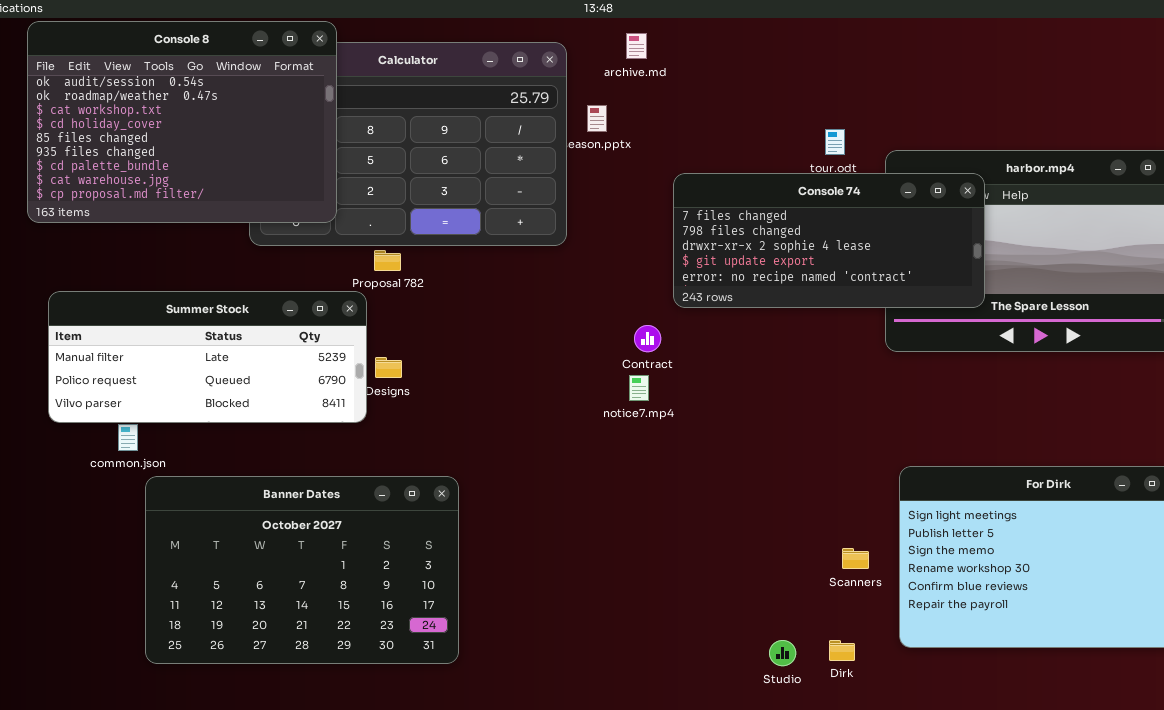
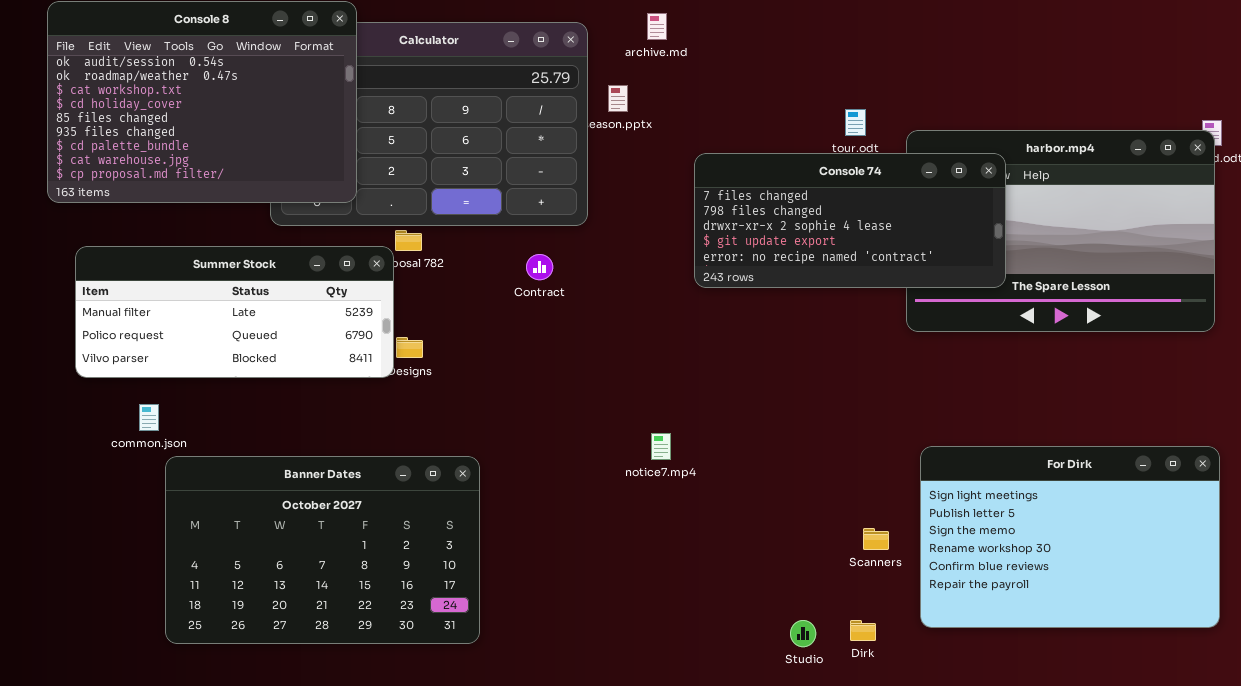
Summer Stock: [48,291,367,423] -> [75,246,394,378], moved
Contract: [634,325,661,352] -> [526,254,553,280], moved
notice7.mp4: [629,375,649,401] -> [651,433,671,460], moved

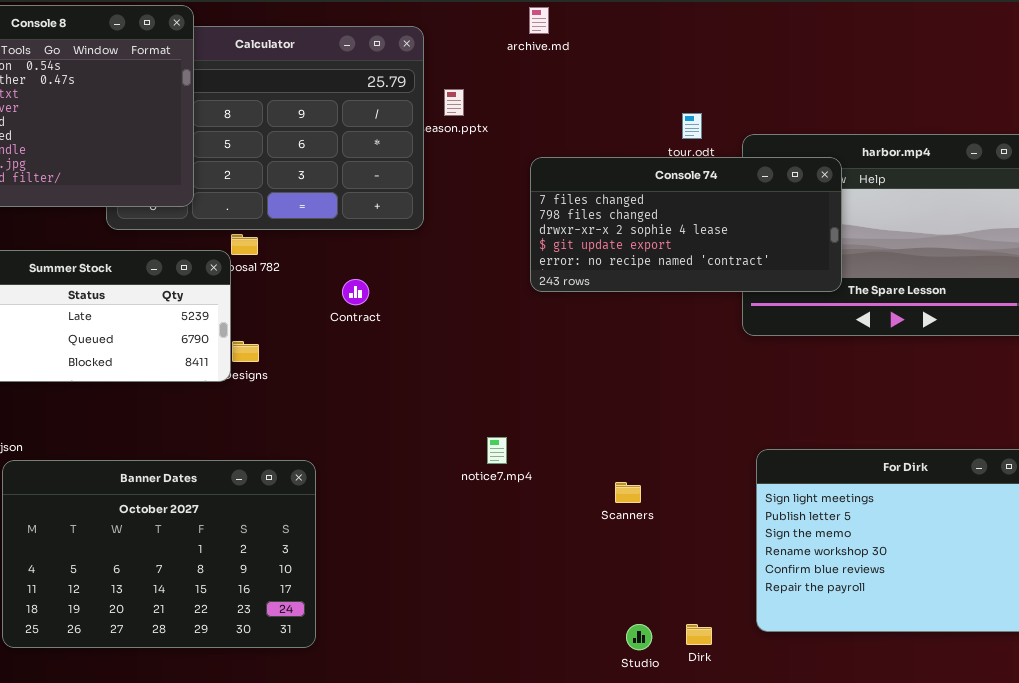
archive.md: [647,13,667,40] -> [529,7,549,34], moved
Contract: [526,254,553,280] -> [342,279,369,305], moved
Scanners: [863,528,889,550] -> [615,482,641,503], moved

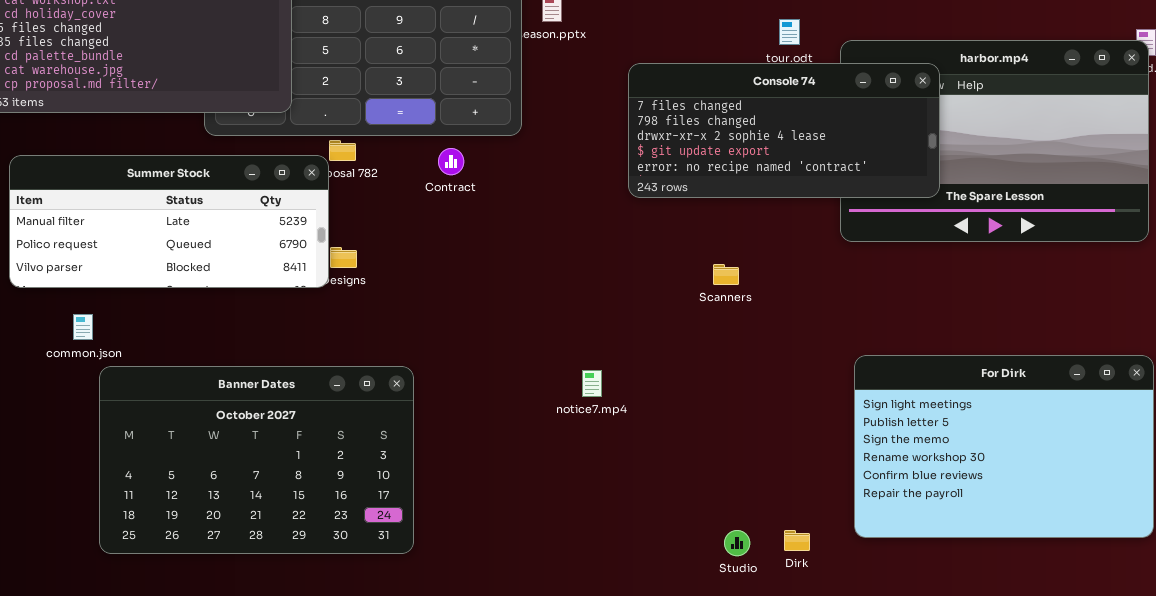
Contract: [342,279,369,305] -> [438,148,464,175], moved
notice7.mp4: [487,437,507,464] -> [582,370,602,397], moved
Scanners: [615,482,641,503] -> [713,264,739,285], moved

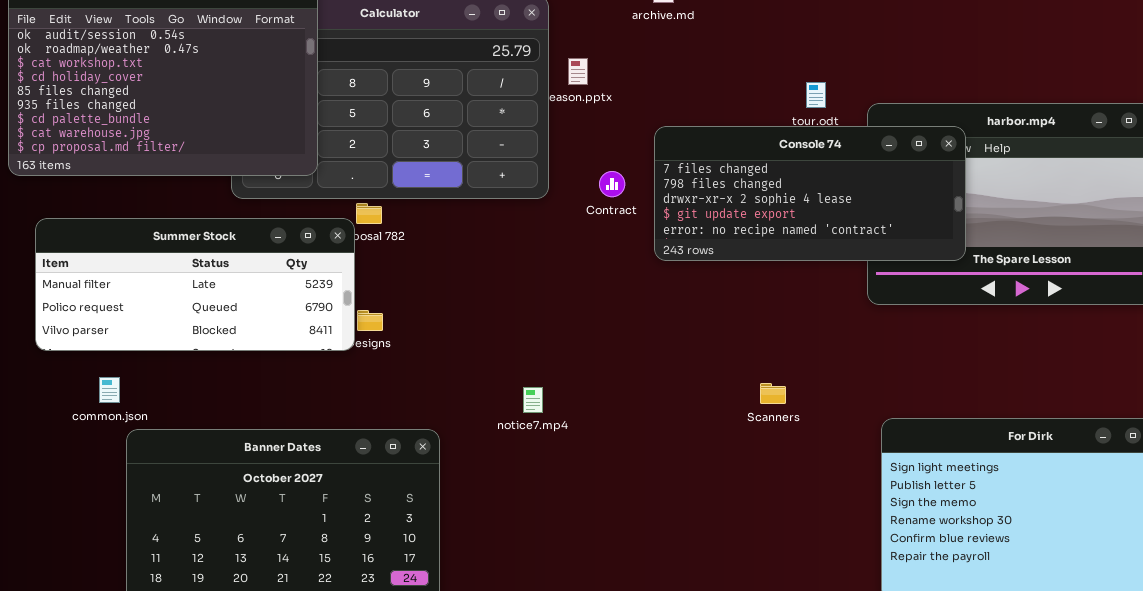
Contract: [438,148,464,175] -> [599,171,625,197], moved
Scanners: [713,264,739,285] -> [760,383,786,404], moved
notice7.mp4: [582,370,602,397] -> [523,387,543,413], moved

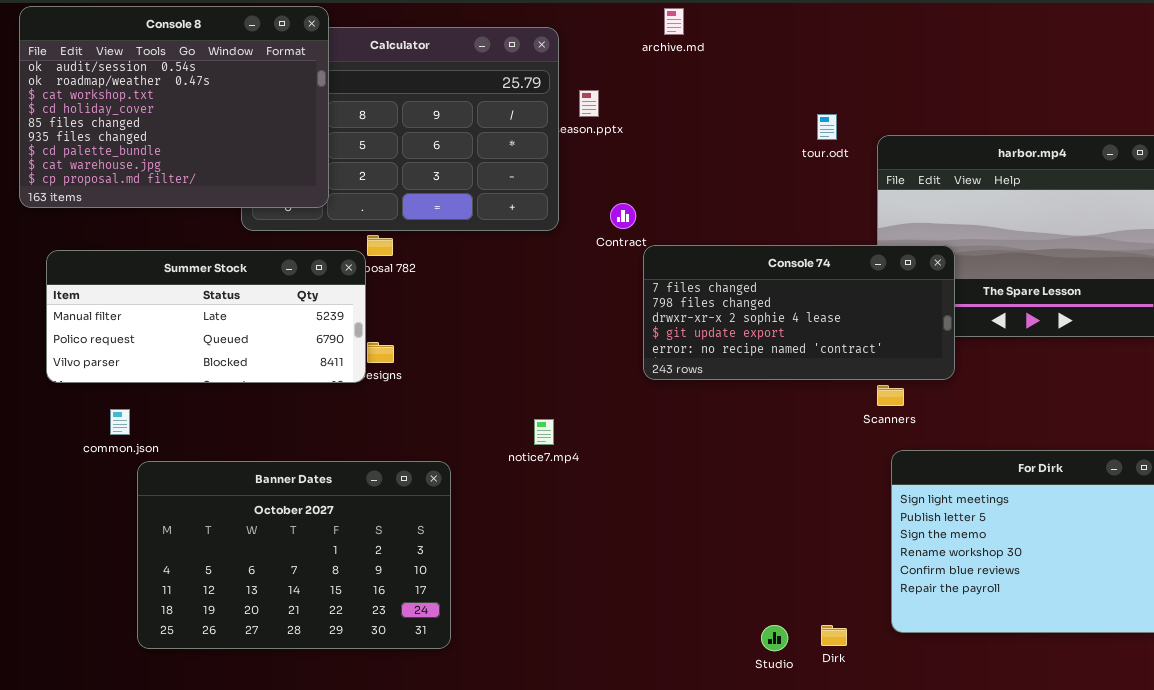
Console 74: [654,126,966,261] -> [643,245,955,380], moved
Scanners: [760,383,786,404] -> [877,385,904,406], moved

